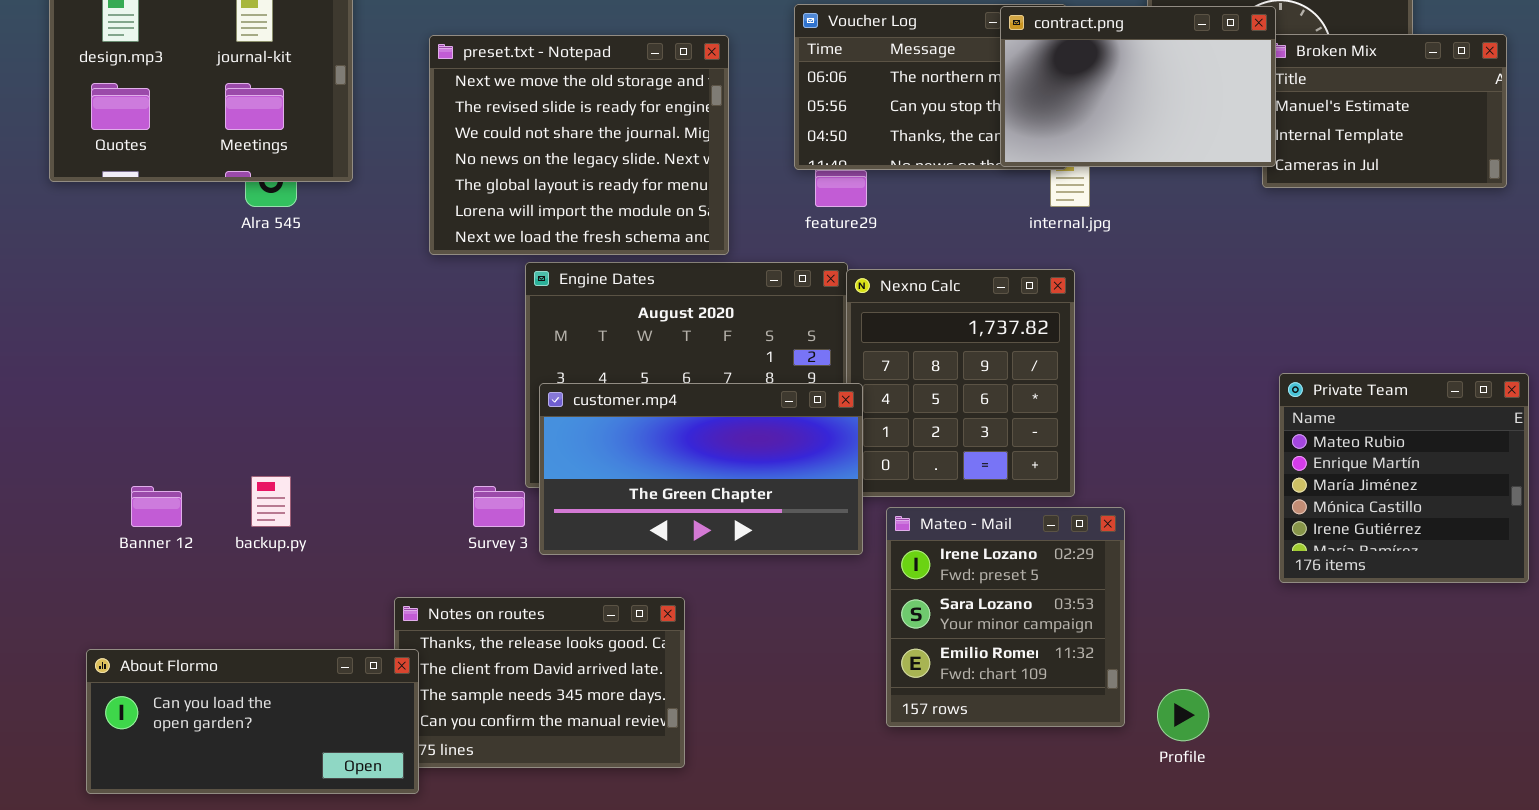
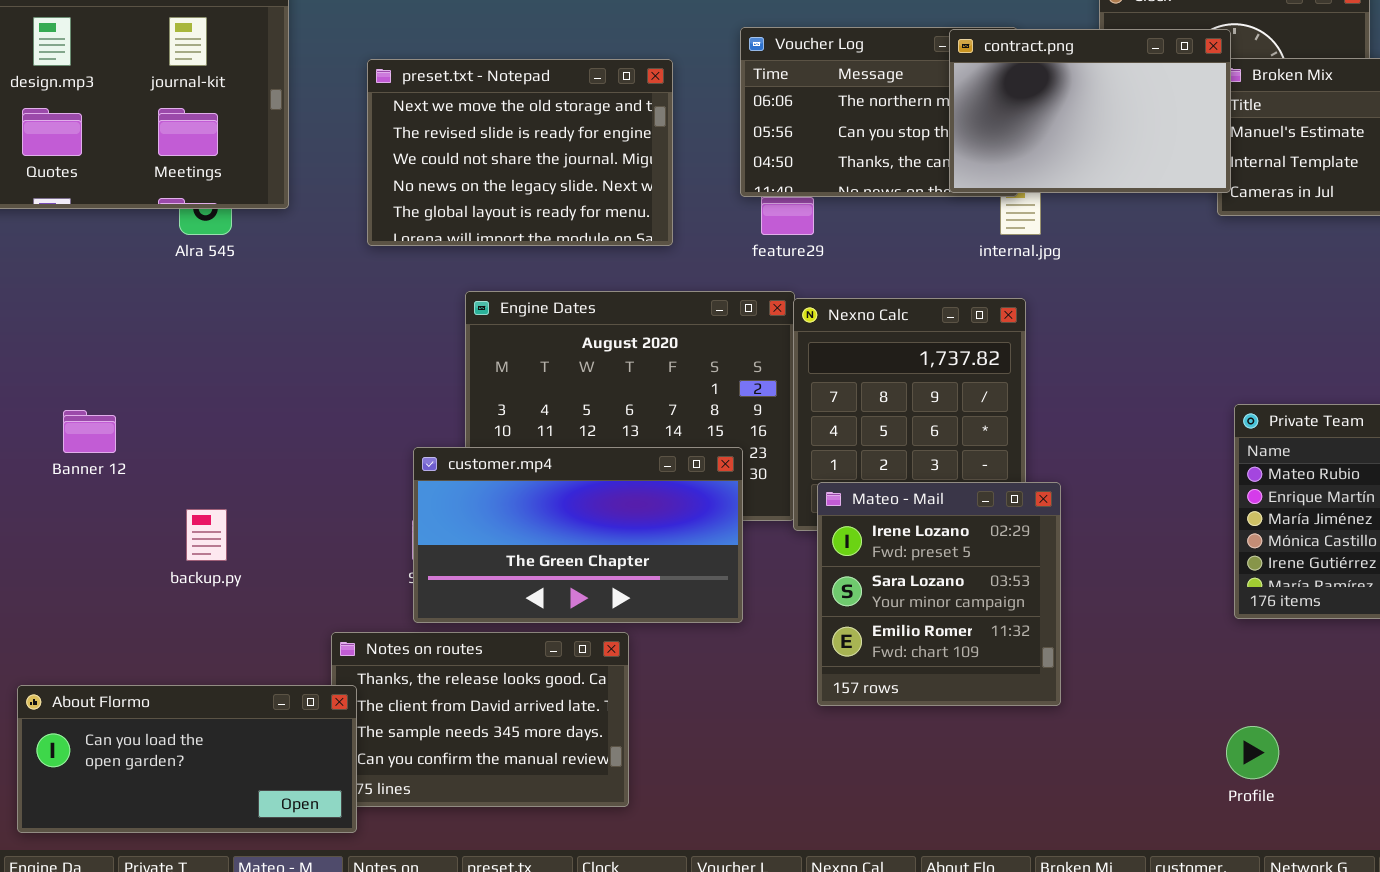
preset.txt - Notepad: [429,35,729,255] -> [367,59,673,246], resized
customer.mp4: [539,383,863,555] -> [413,447,743,623], moved
Banner 12: [131,486,182,527] -> [63,410,116,453], moved
Mateo - Mail: [886,507,1125,727] -> [817,482,1061,706], moved
Profile: [1157,689,1209,741] -> [1226,726,1279,779], moved

